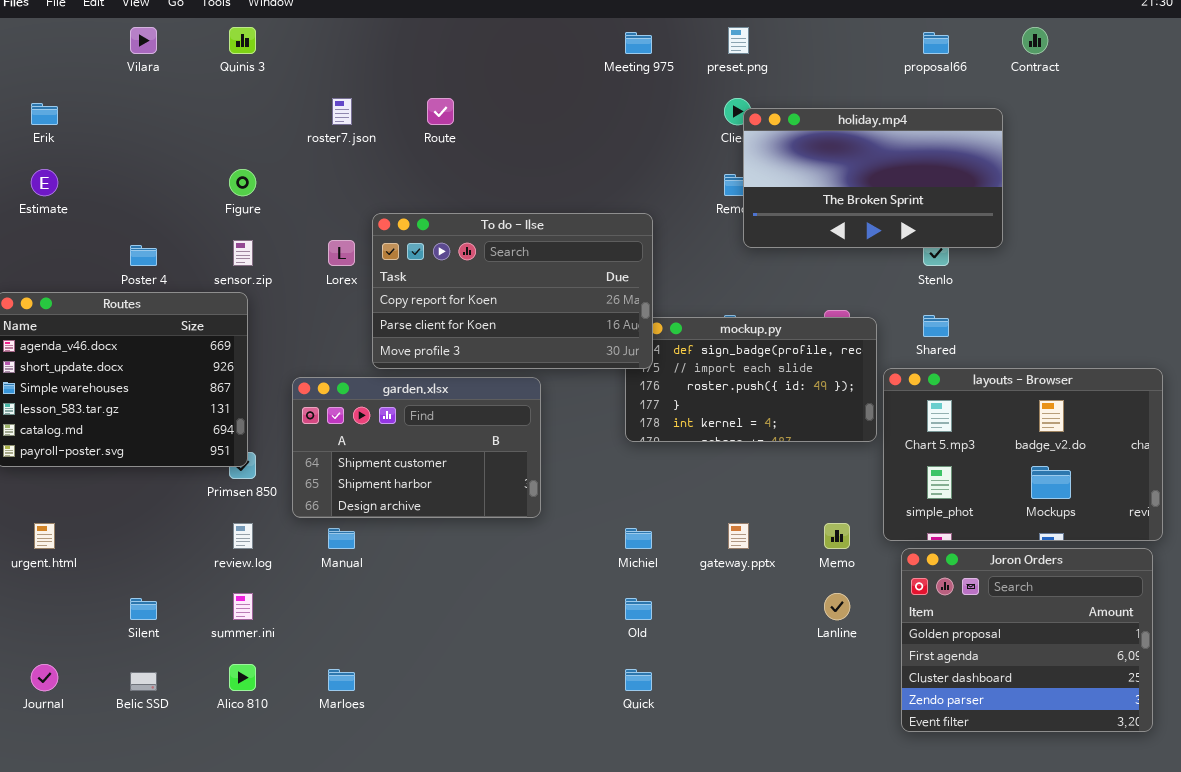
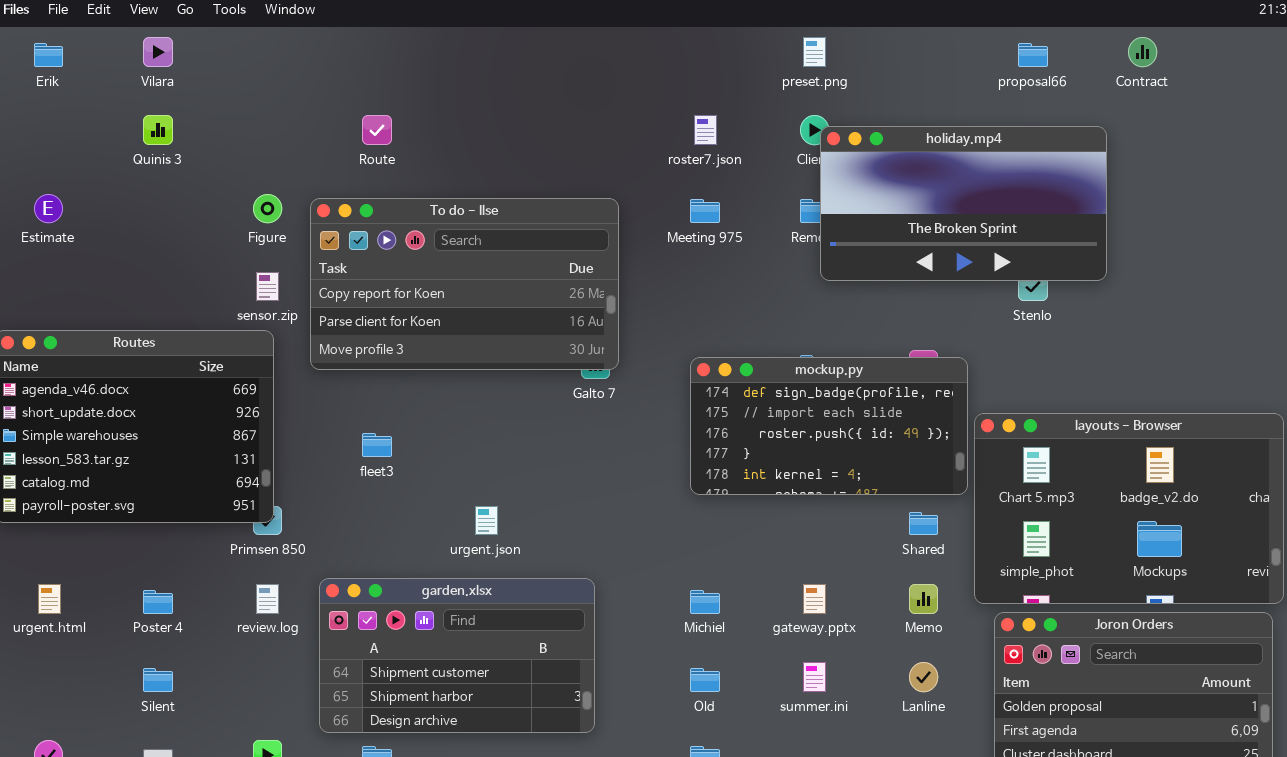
Quinis 3: [229,27,256,54] -> [143,115,173,145], moved
Meeting 975: [625,32,652,54] -> [690,199,720,223], moved
roster7.json: [332,98,352,125] -> [694,115,717,145], moved
Route: [427,98,454,125] -> [362,115,392,145], moved
Erik: [31,103,58,125] -> [34,43,63,67], moved
To do - Ilse: [372,213,653,369] -> [310,198,619,370], moved
Poster 4: [130,245,157,266] -> [143,590,173,614], moved
Shared: [923,315,949,337] -> [909,512,938,535], moved
garden.xlsx: [292,377,541,518] -> [319,578,595,733], moved
summer.ini: [233,593,253,620] -> [803,662,826,692], moved

